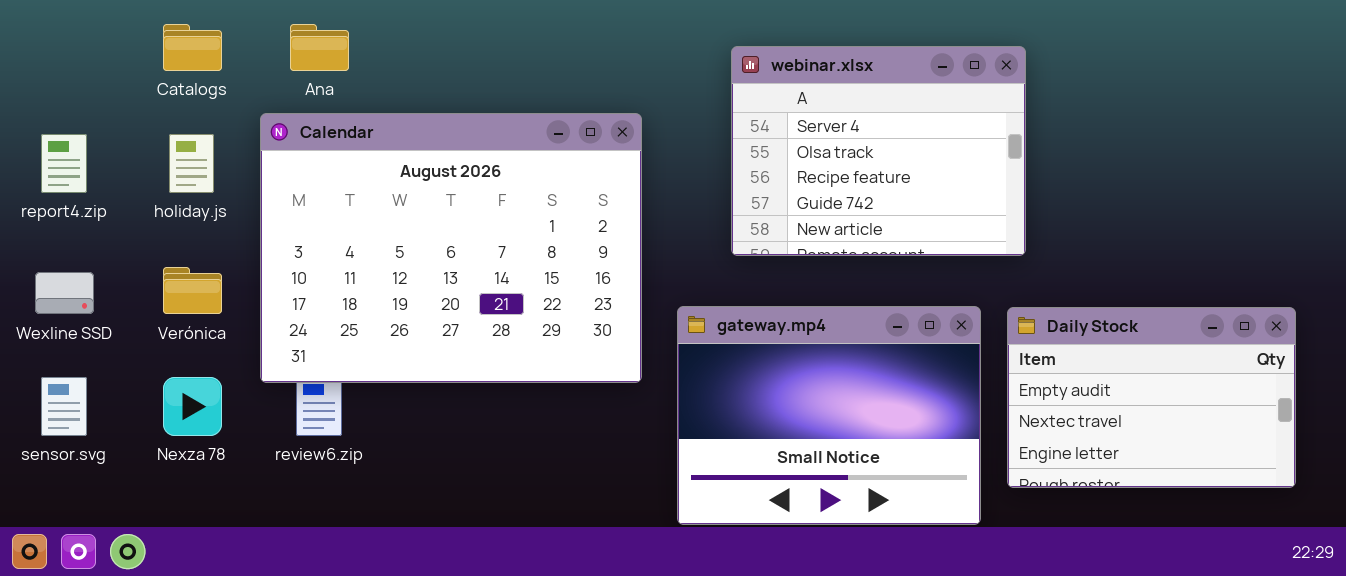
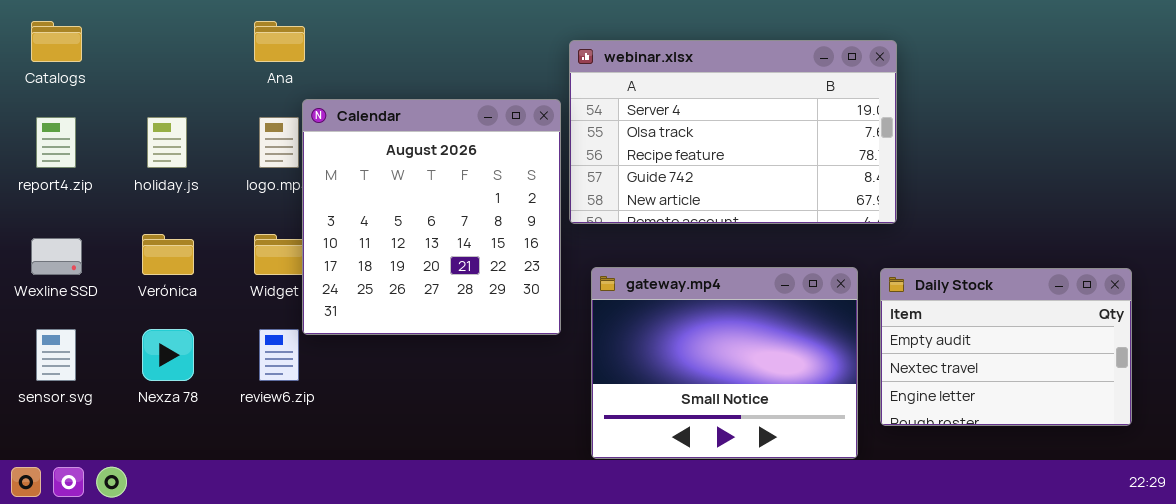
Catalogs: [163,24,222,71] -> [31,21,82,62], moved
webinar.xlsx: [731,46,1026,256] -> [569,40,897,224], resized
Calendar: [260,113,642,383] -> [302,99,561,335], resized

